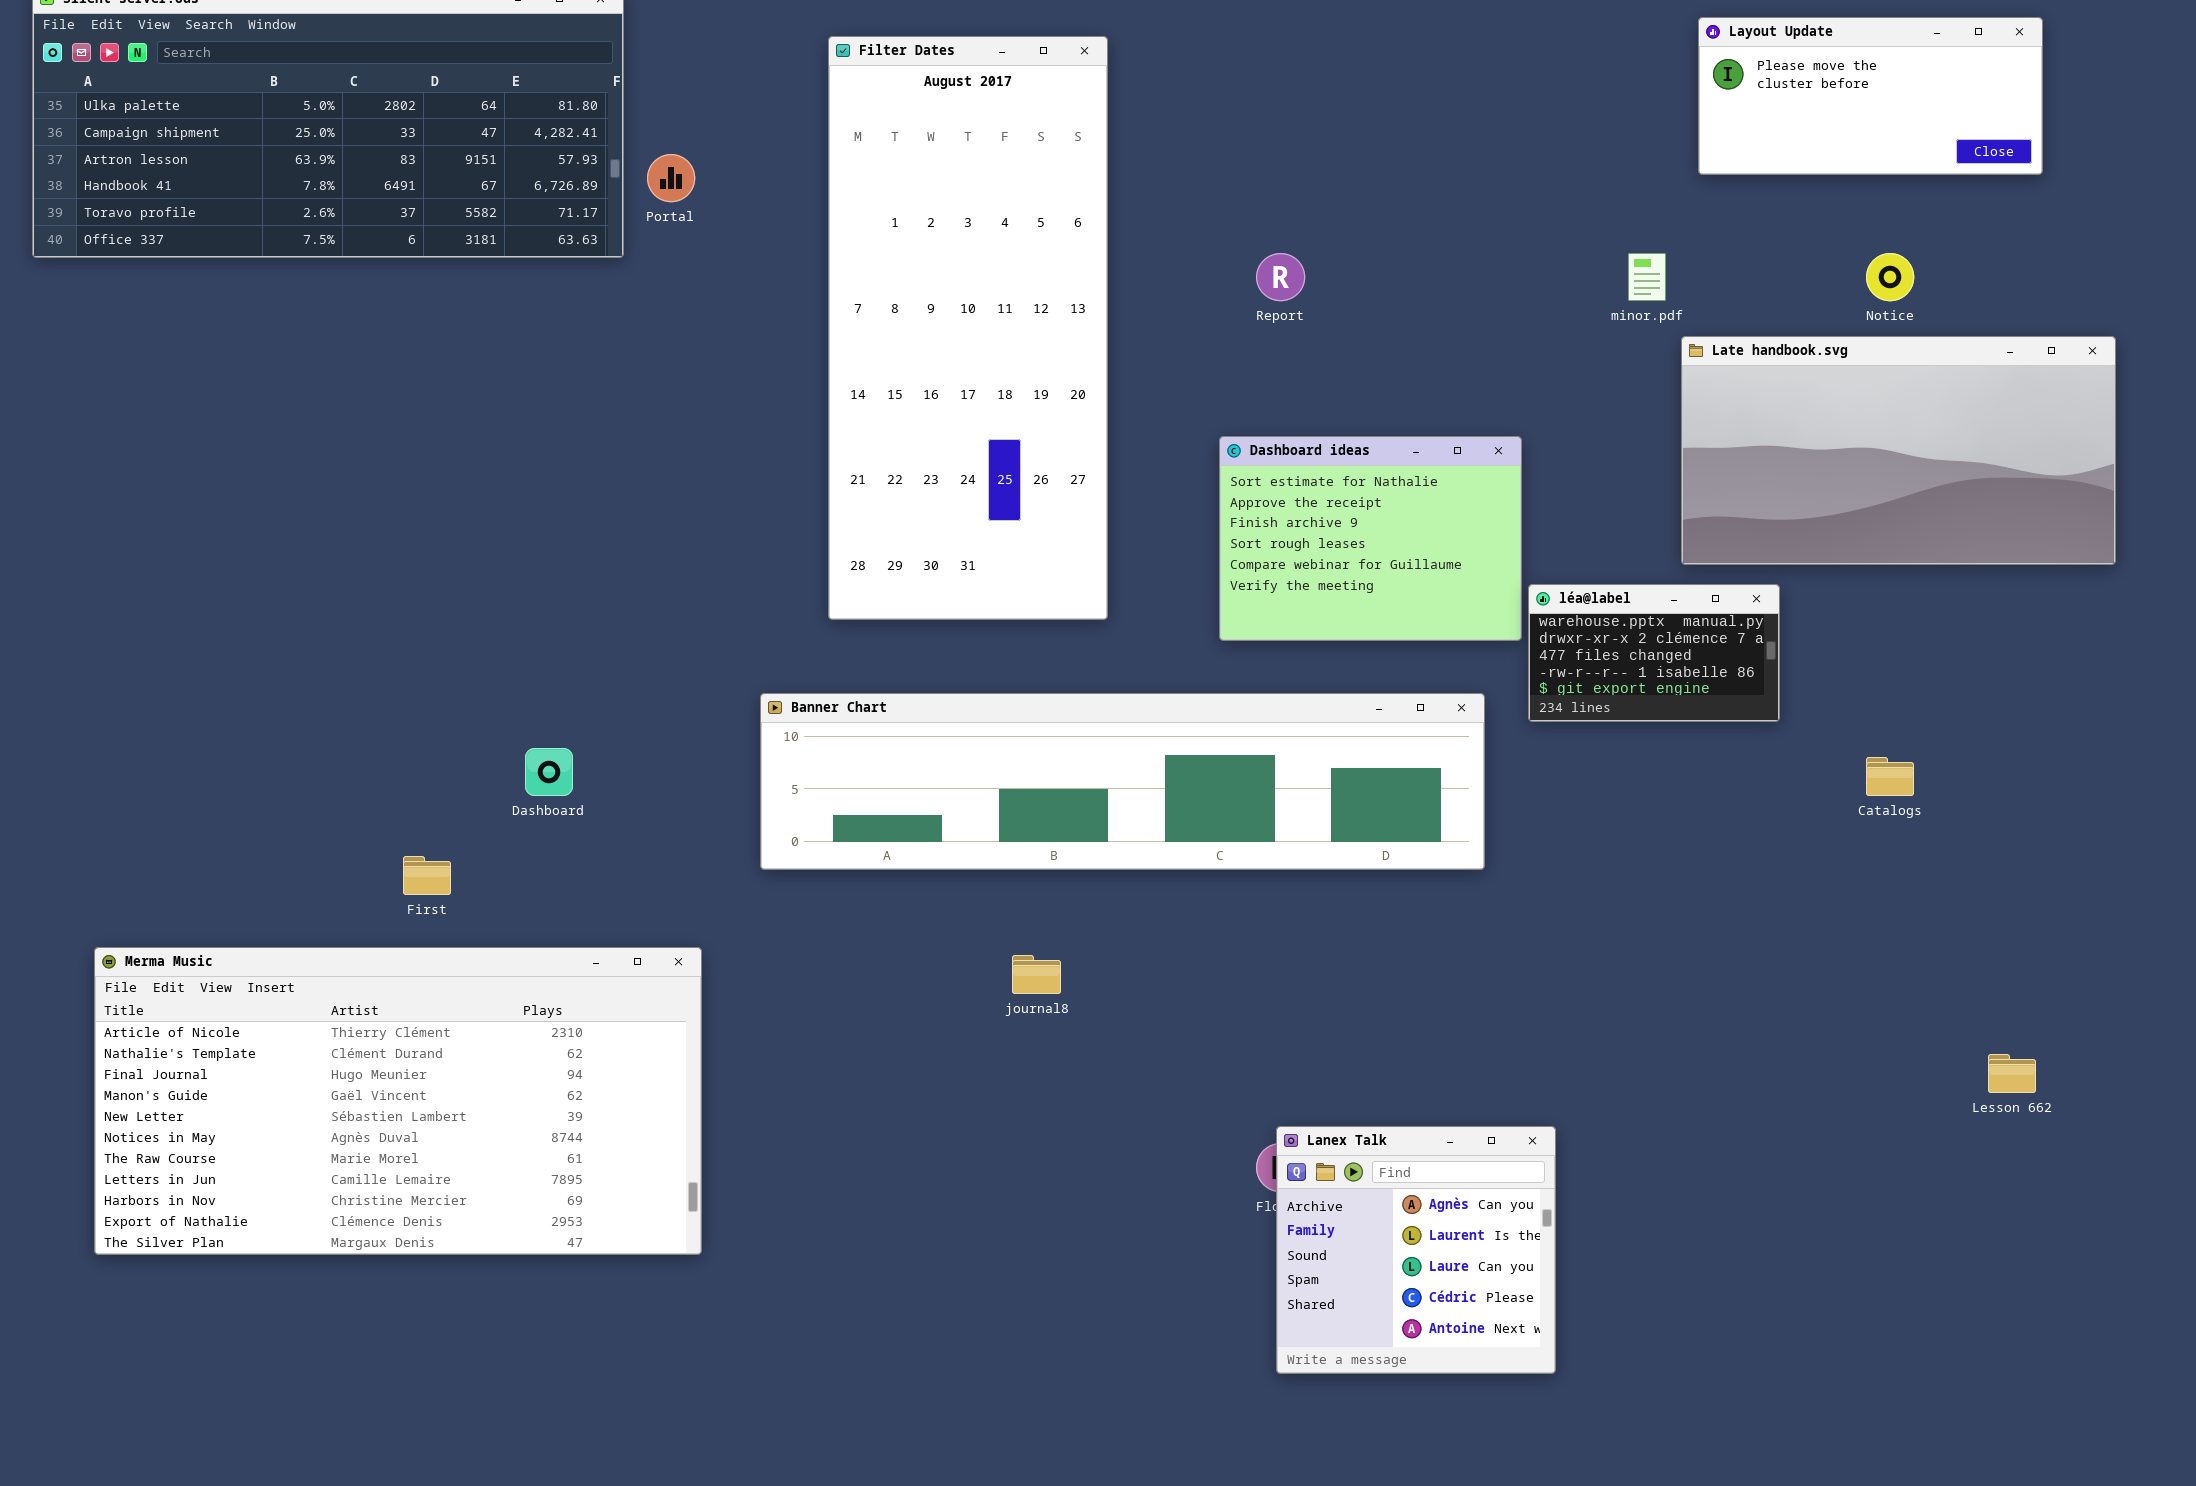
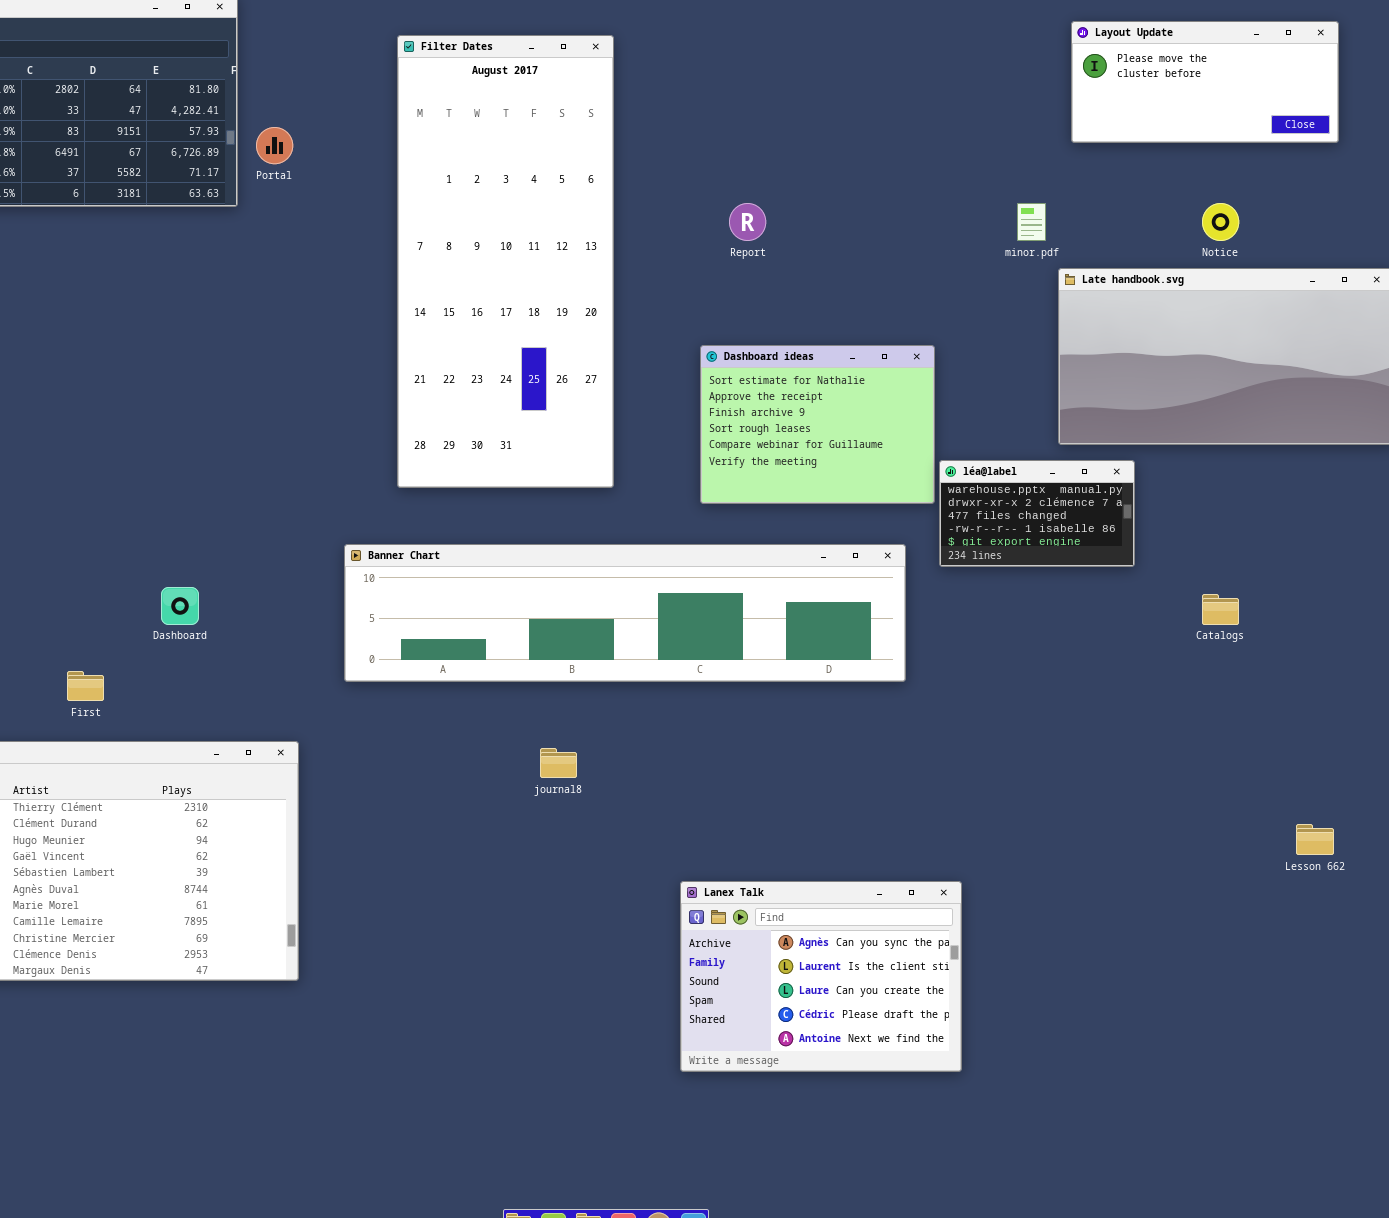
Lanex Talk: [1276,1126,1556,1374] -> [680,881,962,1072], resized

